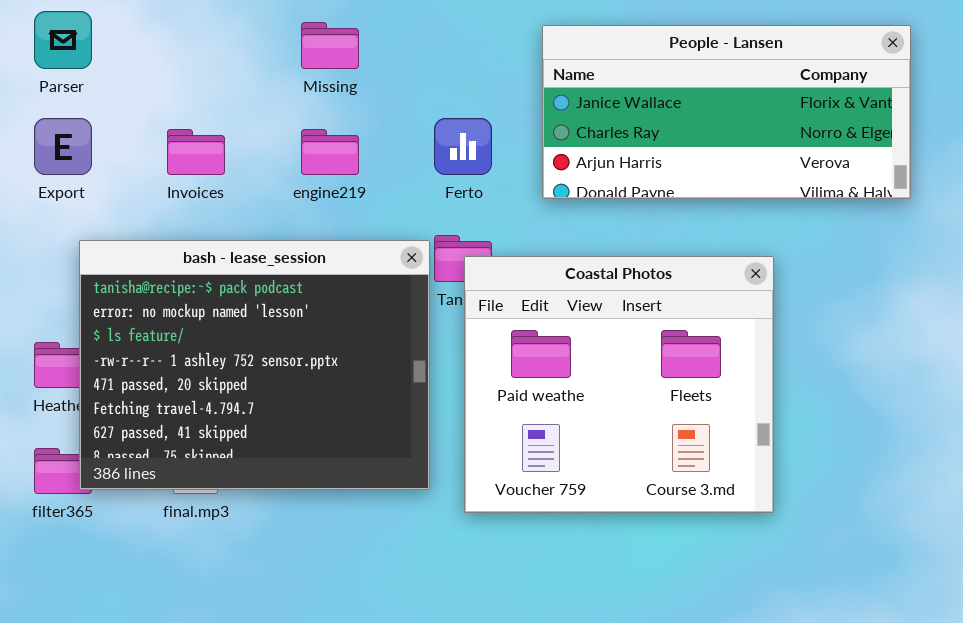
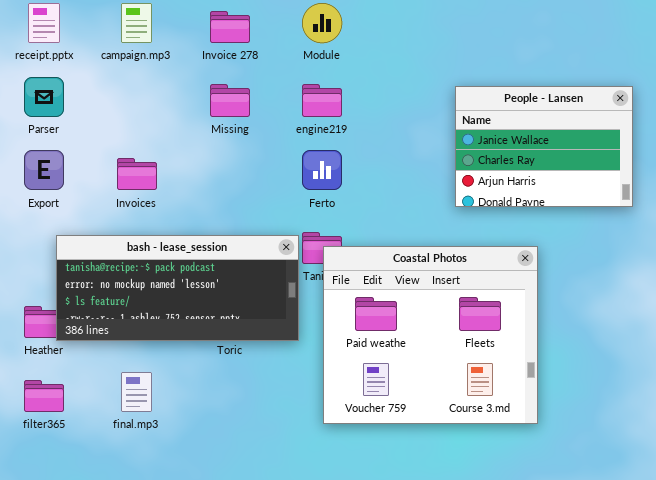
People - Lansen: [542,25,911,199] -> [455,86,633,207], resized
engine219: [301,129,359,175] -> [302,84,342,117], moved
bash - lease_session: [79,240,430,490] -> [56,235,299,341], resized

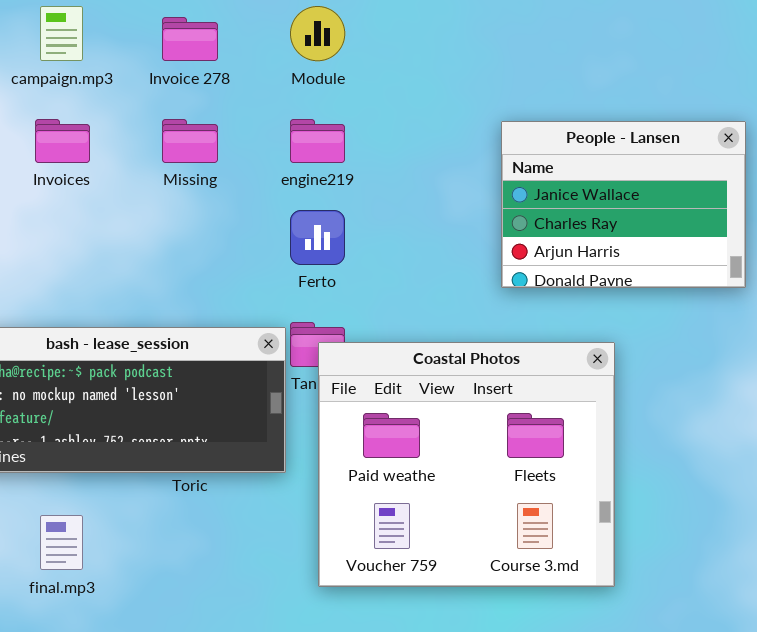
Invoices: [117,158,157,190] -> [35,119,90,163], moved

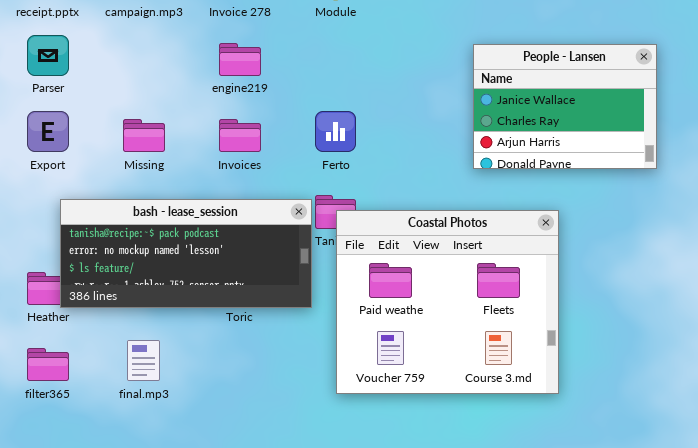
Invoices: [35,119,90,163] -> [219,119,261,152], moved
Missing: [162,119,218,163] -> [123,119,165,152], moved
engine219: [290,119,345,163] -> [219,43,261,76], moved

